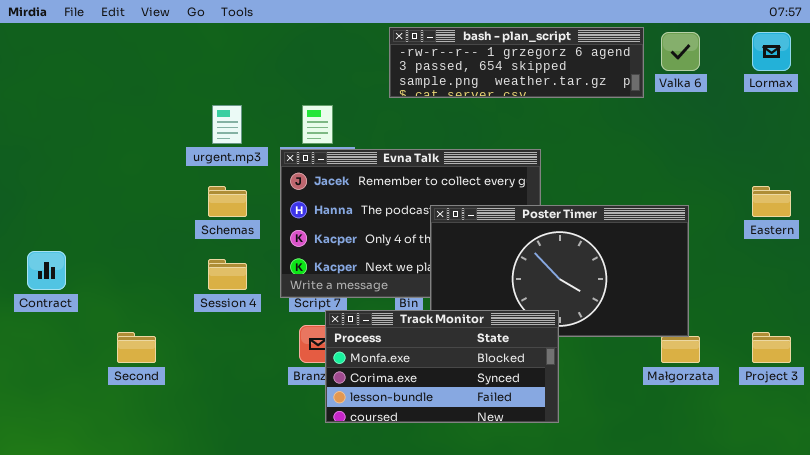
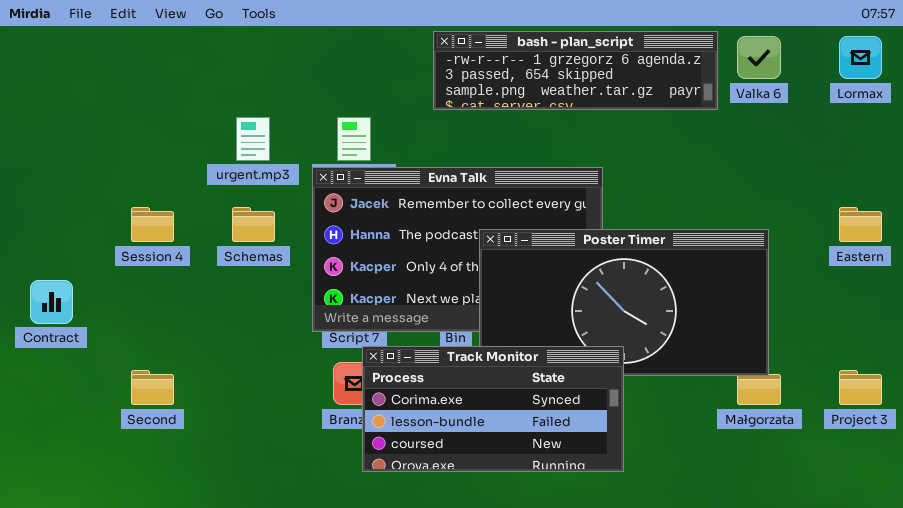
Session 4: [208,259,247,290] -> [131,207,174,242], moved
Track Monitor: [325,310,559,423] -> [362,346,624,472], scrolled down 1 row

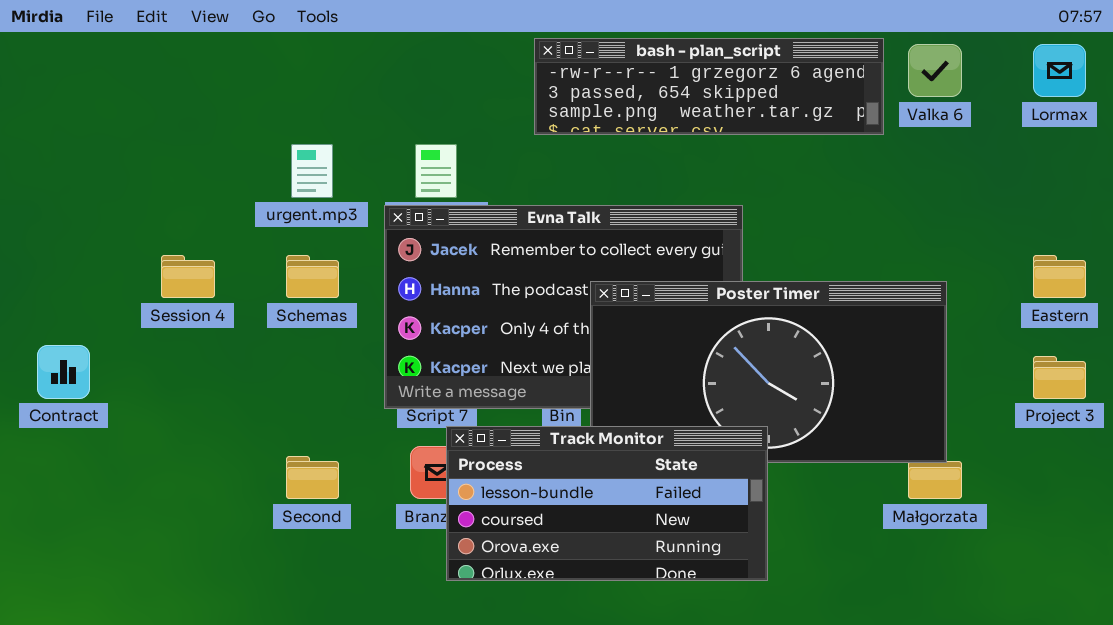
Track Monitor: [362,346,624,472] -> [446,426,768,581], scrolled down 1 row
Second: [131,370,174,405] -> [286,456,339,499], moved
Project 3: [839,370,882,405] -> [1033,356,1086,399], moved

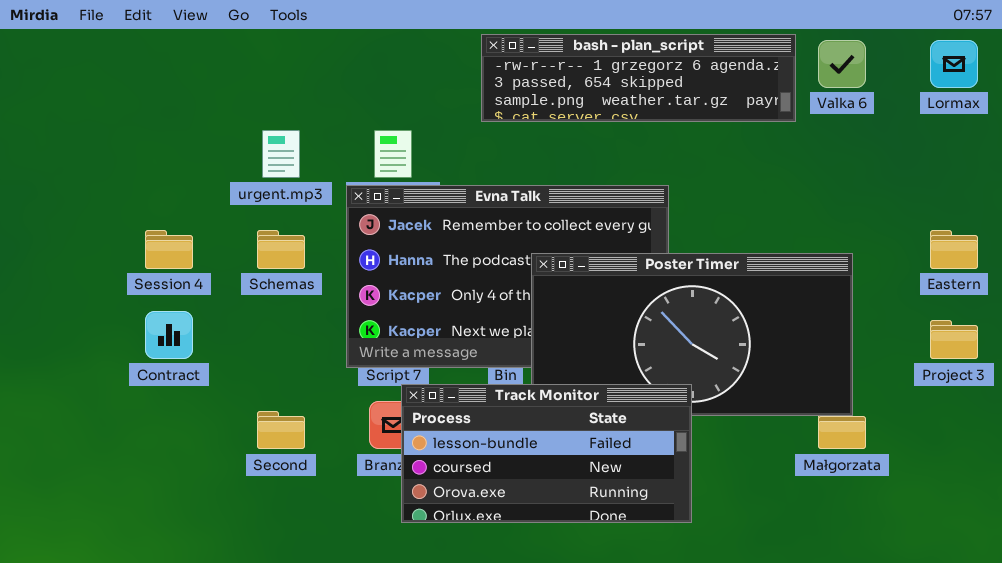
Contract: [37,345,90,399] -> [145,311,193,359], moved

